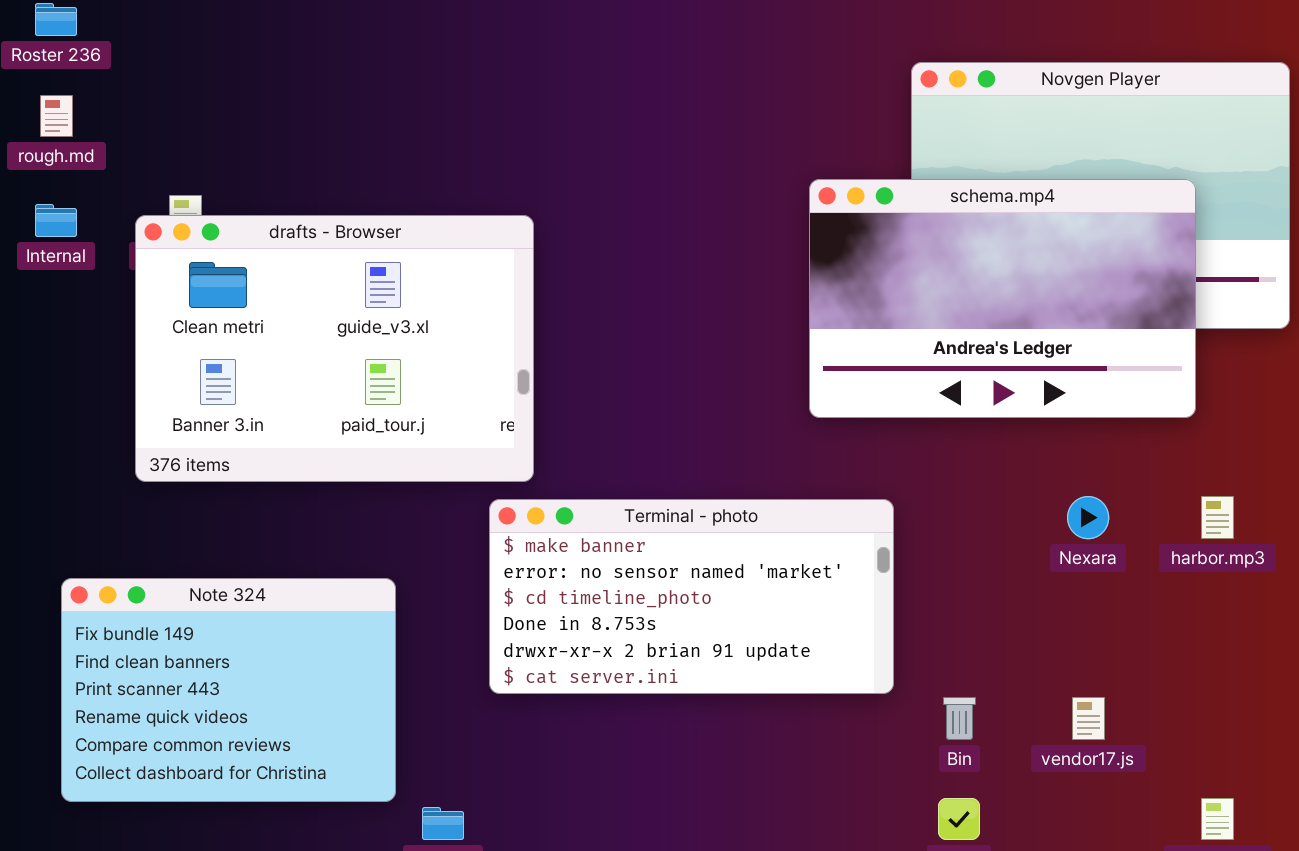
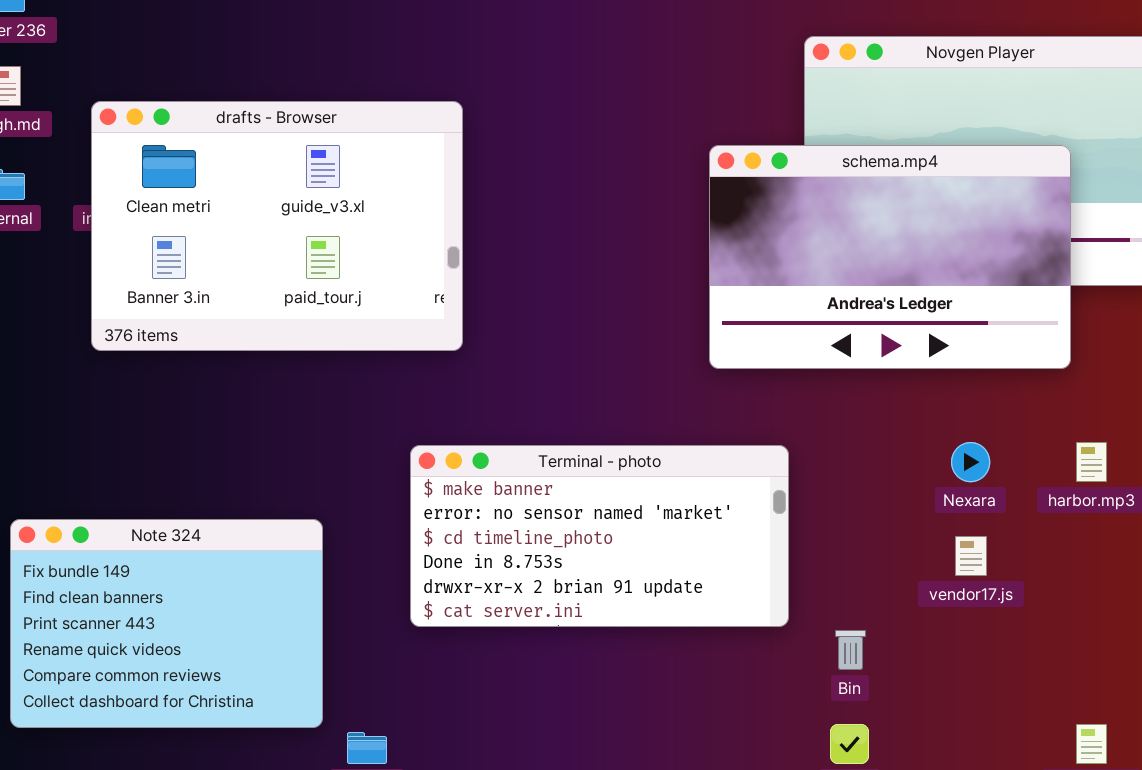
drafts - Browser: [135,215,534,482] -> [91,101,463,351], moved
vendor17.js: [1072,697,1105,740] -> [955,536,987,576], moved

